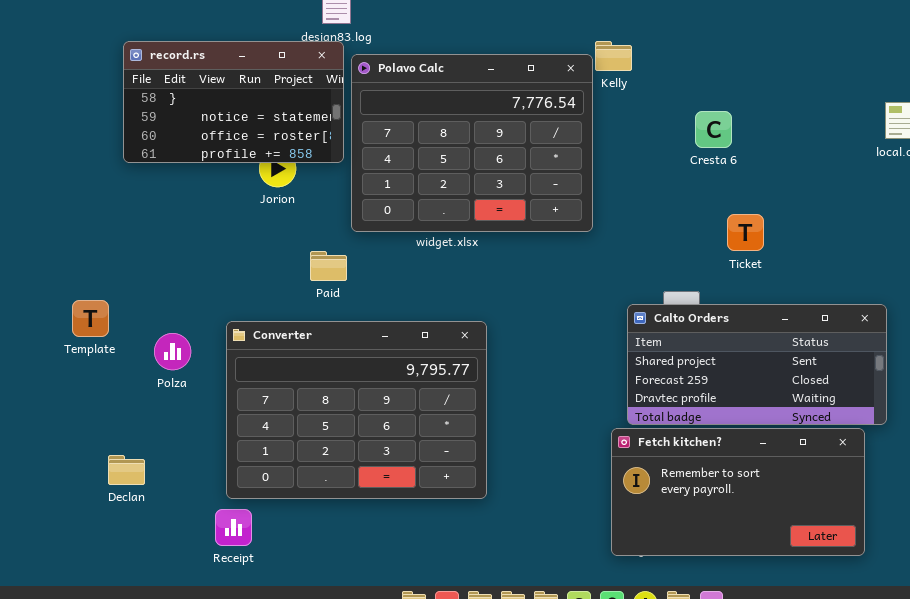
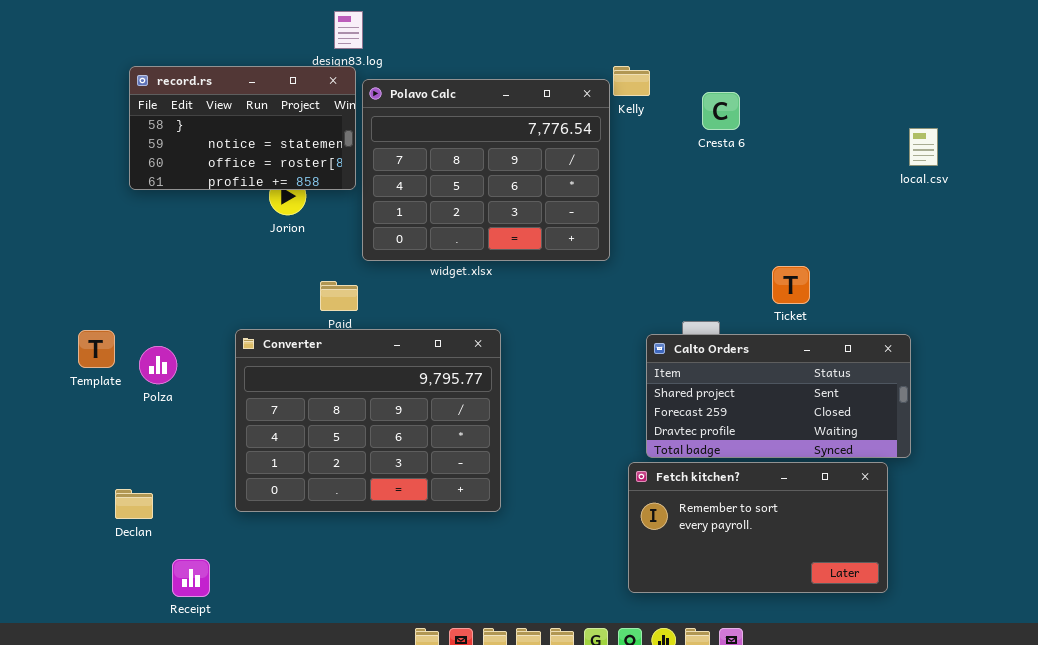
Cresta 6: [695,111,732,148] -> [702,92,740,130], moved
Ticket: [727,214,764,251] -> [772,266,810,304], moved
Converter: [226,321,487,499] -> [235,329,501,512], moved
Polza: [154,333,191,370] -> [139,346,177,384], moved
Receipt: [215,509,252,546] -> [172,559,210,597], moved

